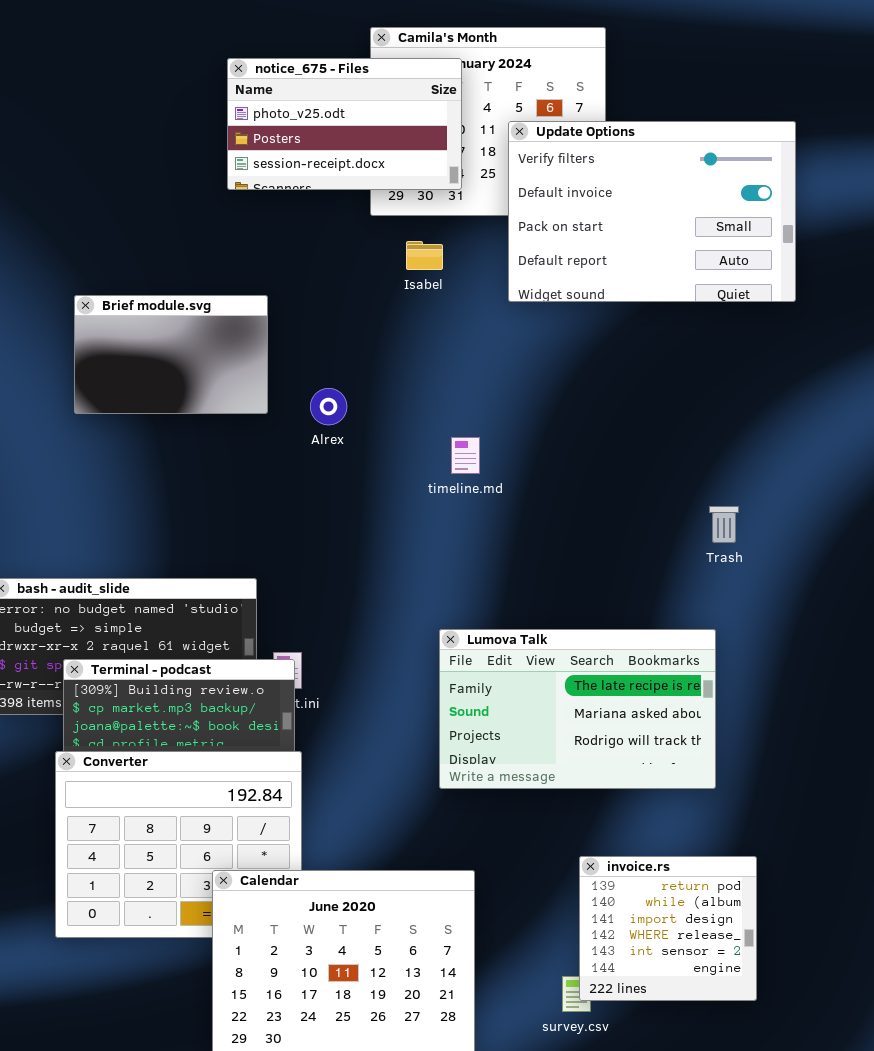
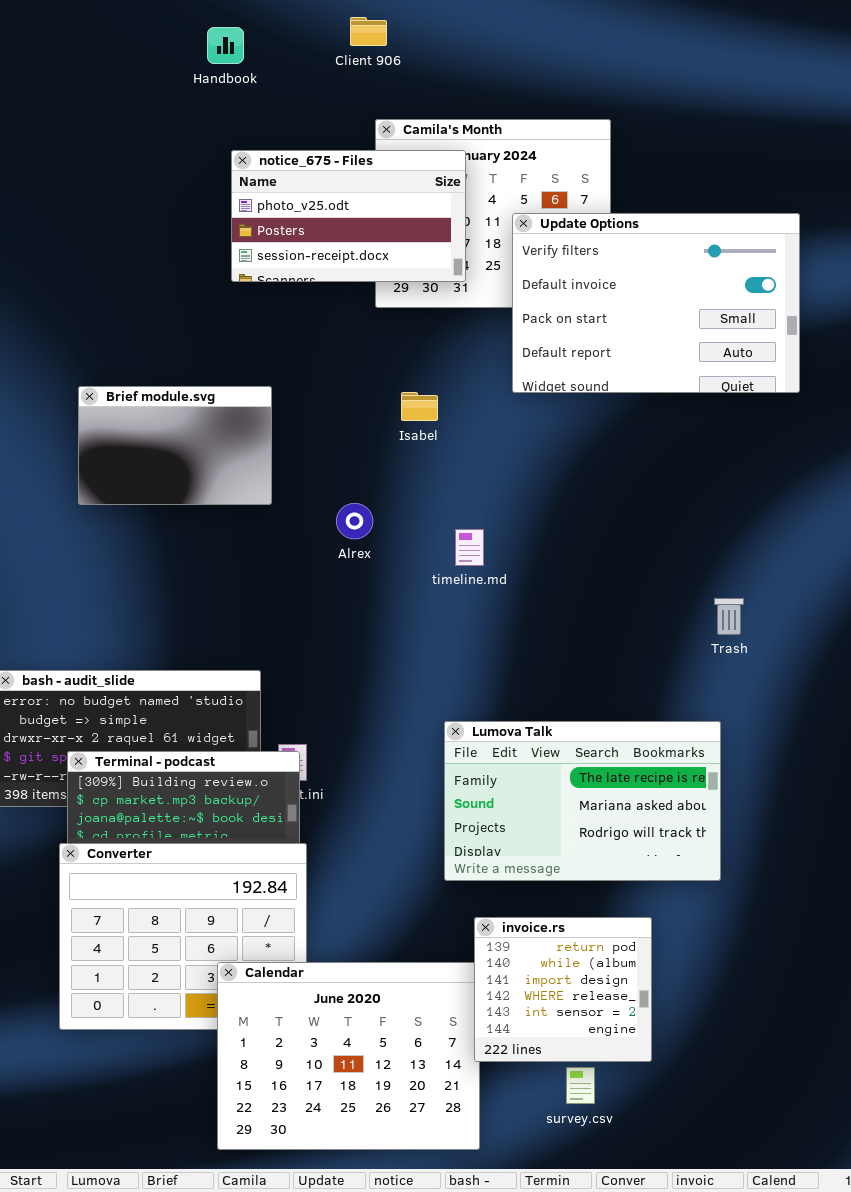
Isabel: [406,241,443,270] -> [401,392,438,421], moved
Alrex: [310,388,347,425] -> [336,503,373,539], moved
invoice.rs: [579,856,757,1001] -> [474,917,652,1062], moved

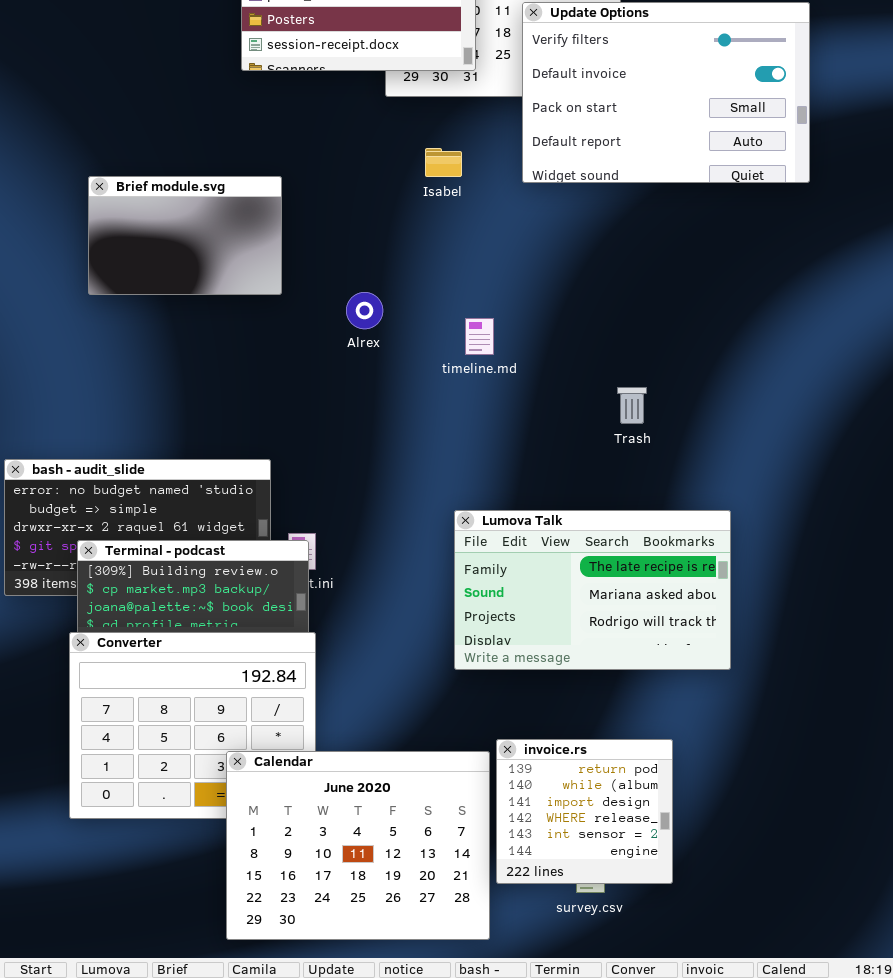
Isabel: [401,392,438,421] -> [425,148,462,177], moved
Trash: [714,598,744,635] -> [617,387,647,424], moved
invoice.rs: [474,917,652,1062] -> [496,739,673,884], moved

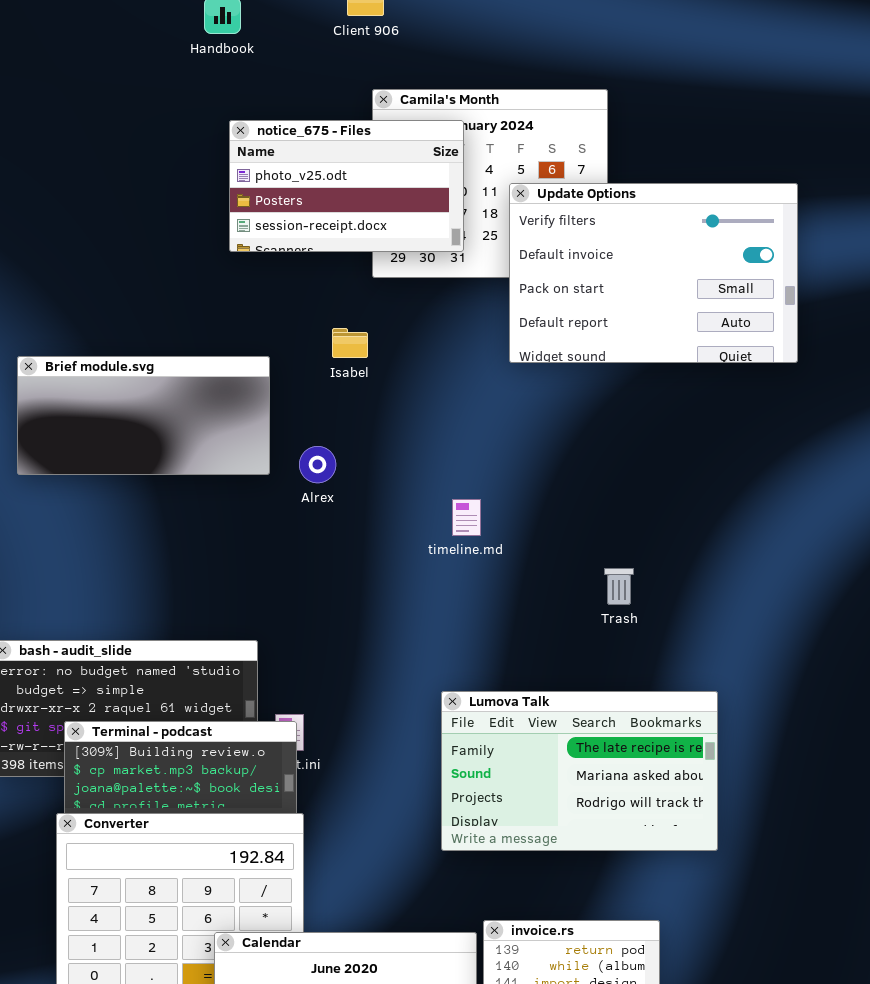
Isabel: [425,148,462,177] -> [332,328,368,358], moved
Brief module.svg: [88,176,282,295] -> [17,356,270,475], resized
Alrex: [346,292,383,329] -> [299,446,336,483], moved

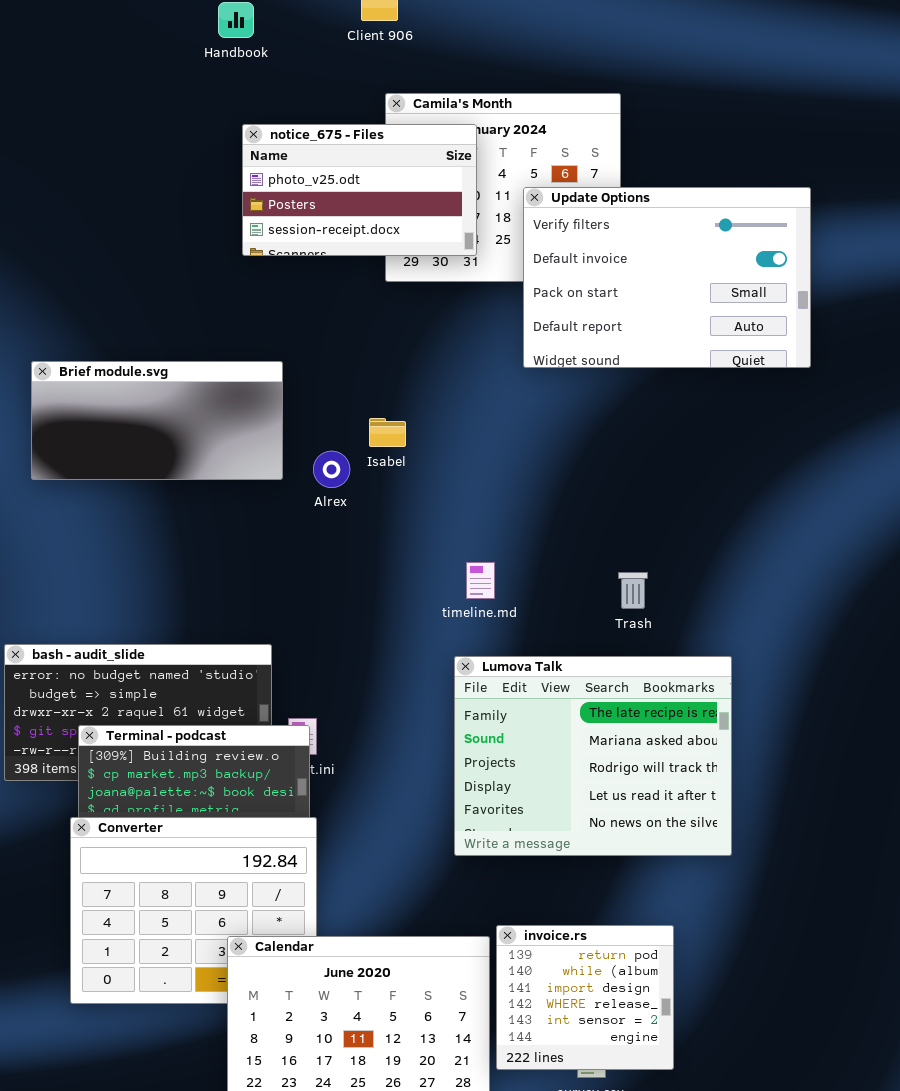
Isabel: [332,328,368,358] -> [369,418,406,447], moved
timeline.md: [452,499,481,536] -> [466,562,495,599], moved
Lumova Talk: [441,691,718,851] -> [454,656,732,856], resized

